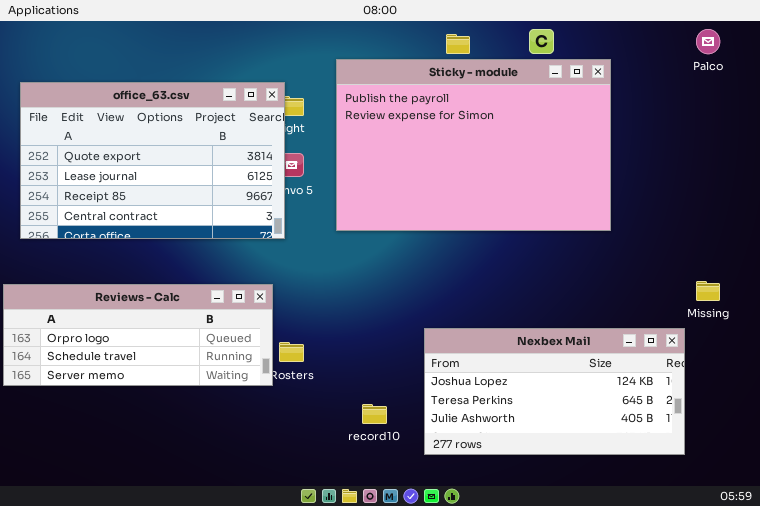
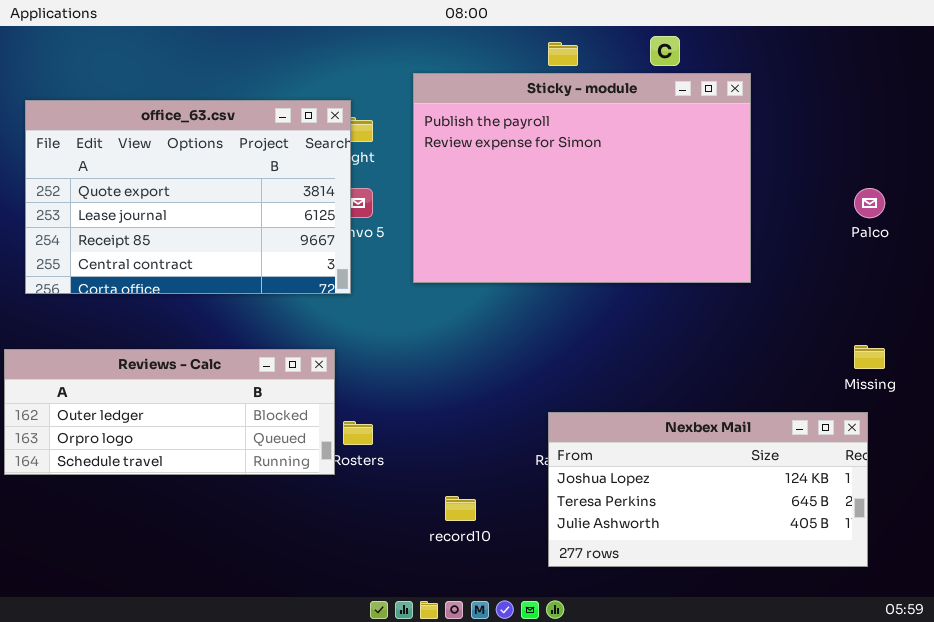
Palco: [696,29,720,54] -> [854,188,885,218], moved
Reviews - Calc: [3,284,273,386] -> [4,349,335,475], scrolled up 1 row
Nexbex Mail: [424,328,685,455] -> [548,412,868,567], moved

